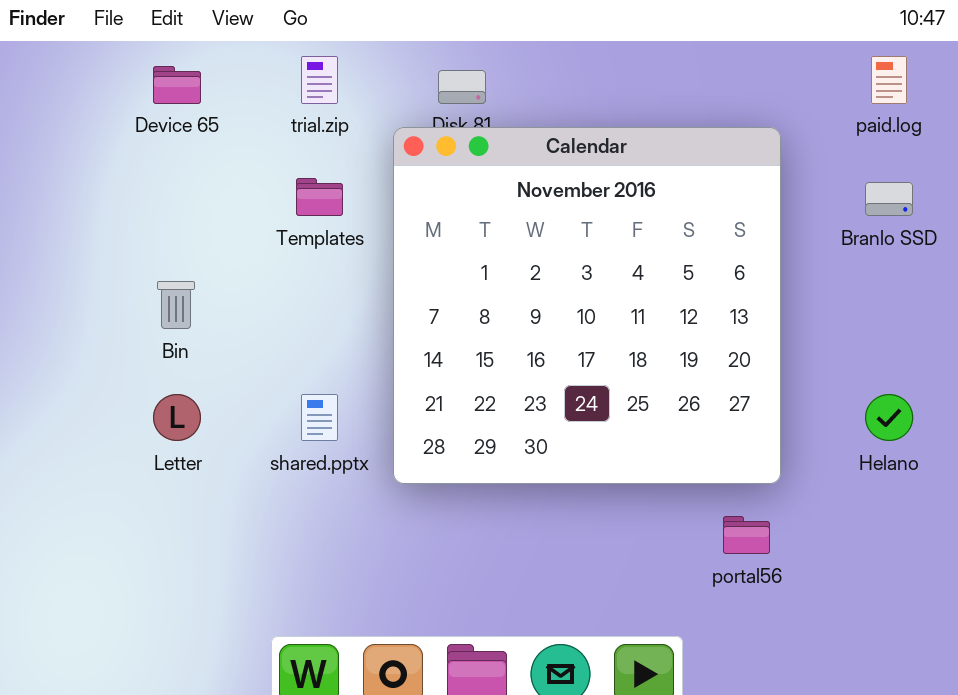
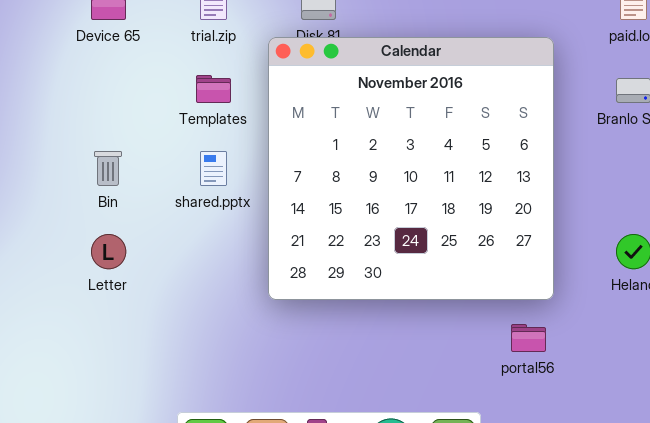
shared.pptx: [301,394,338,441] -> [200,151,227,186], moved

